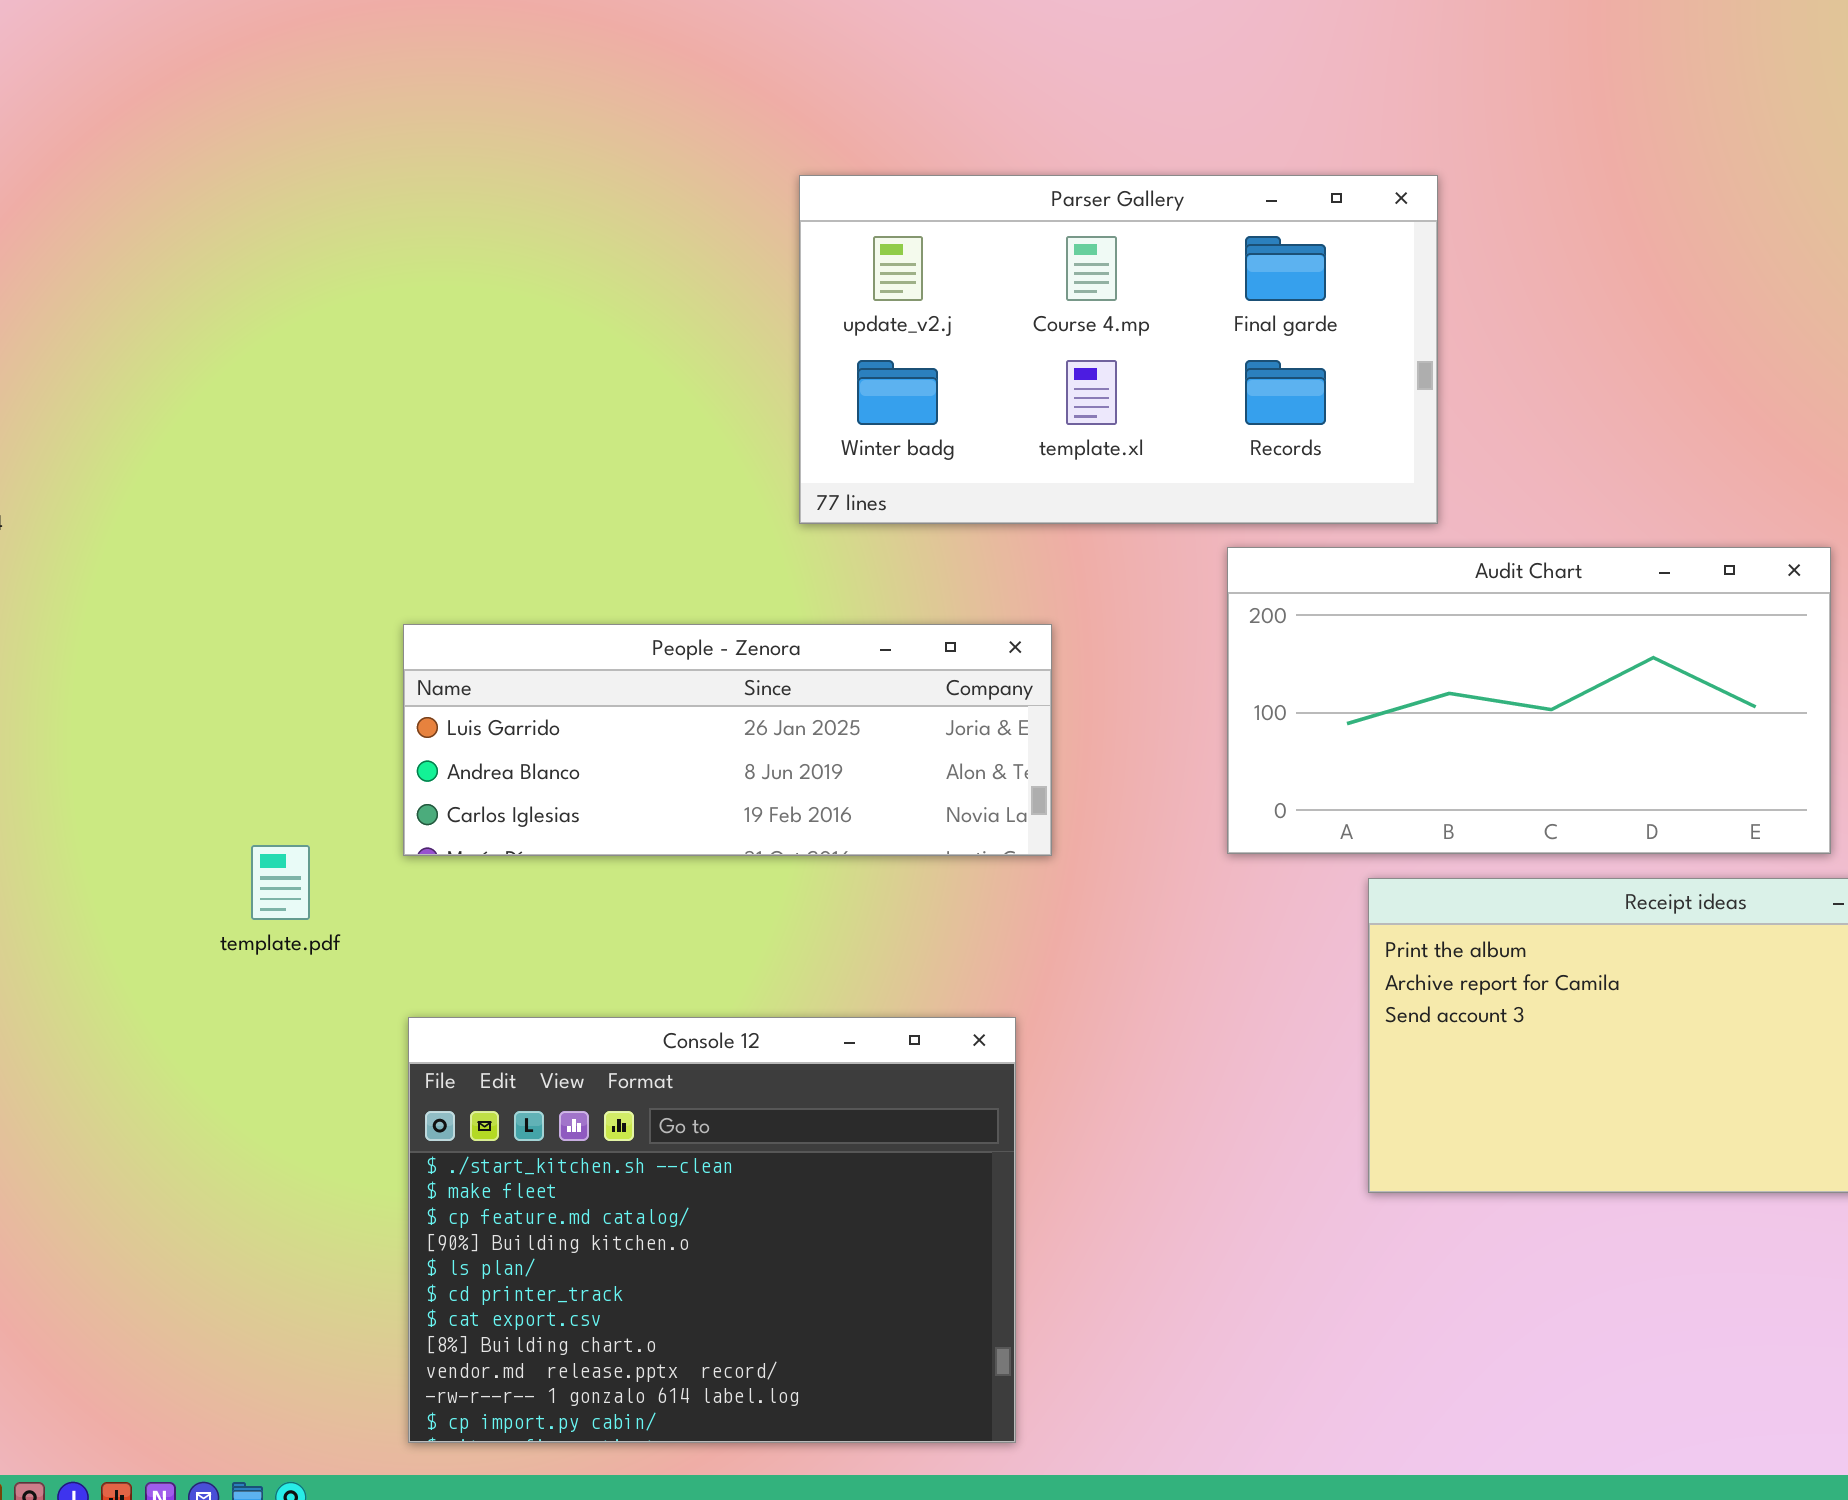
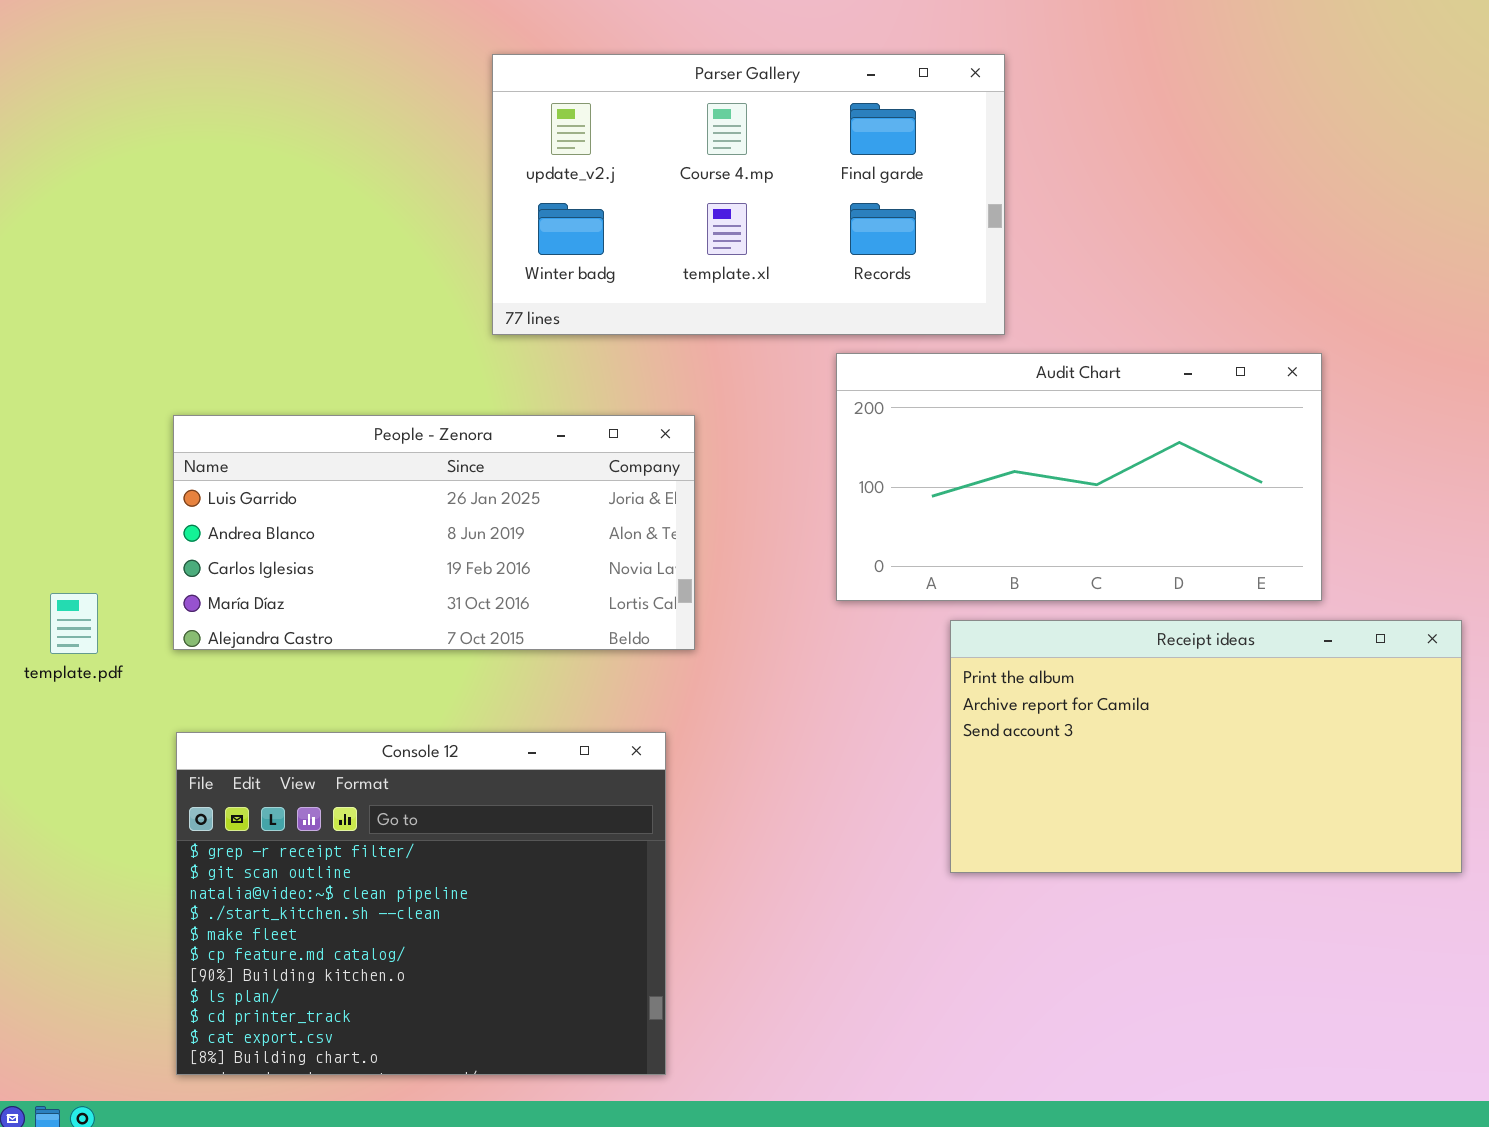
People - Zenora: [403,624,1052,856] -> [173,415,695,650], resized
Console 12: [408,1017,1016,1443] -> [176,732,666,1075], scrolled up 3 rows

